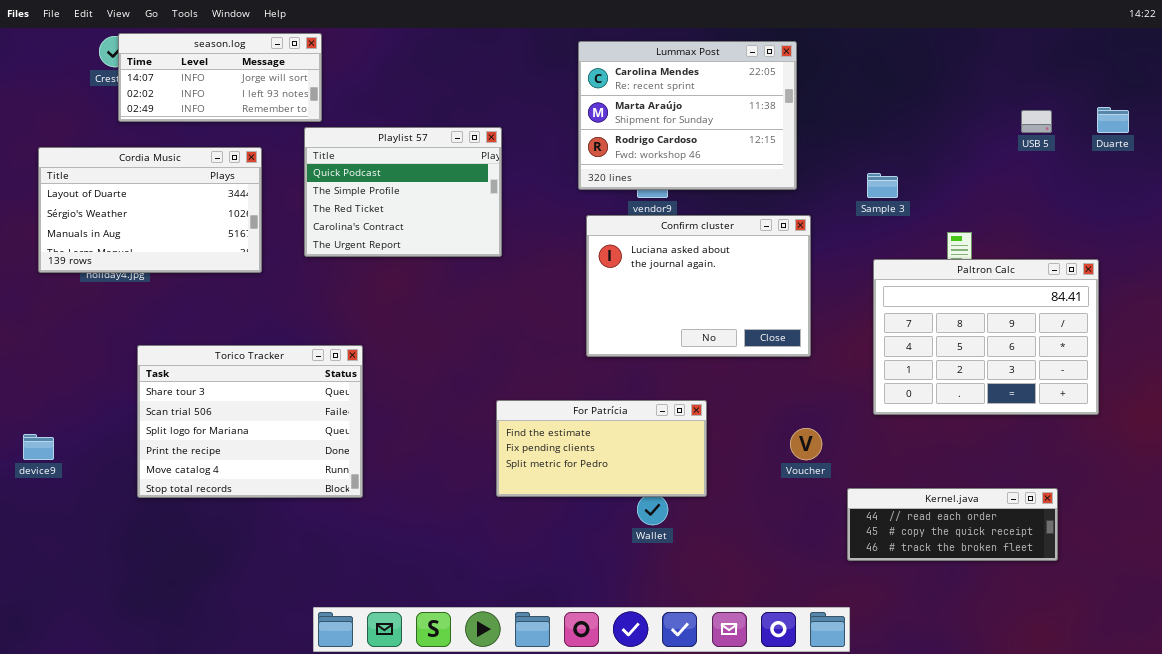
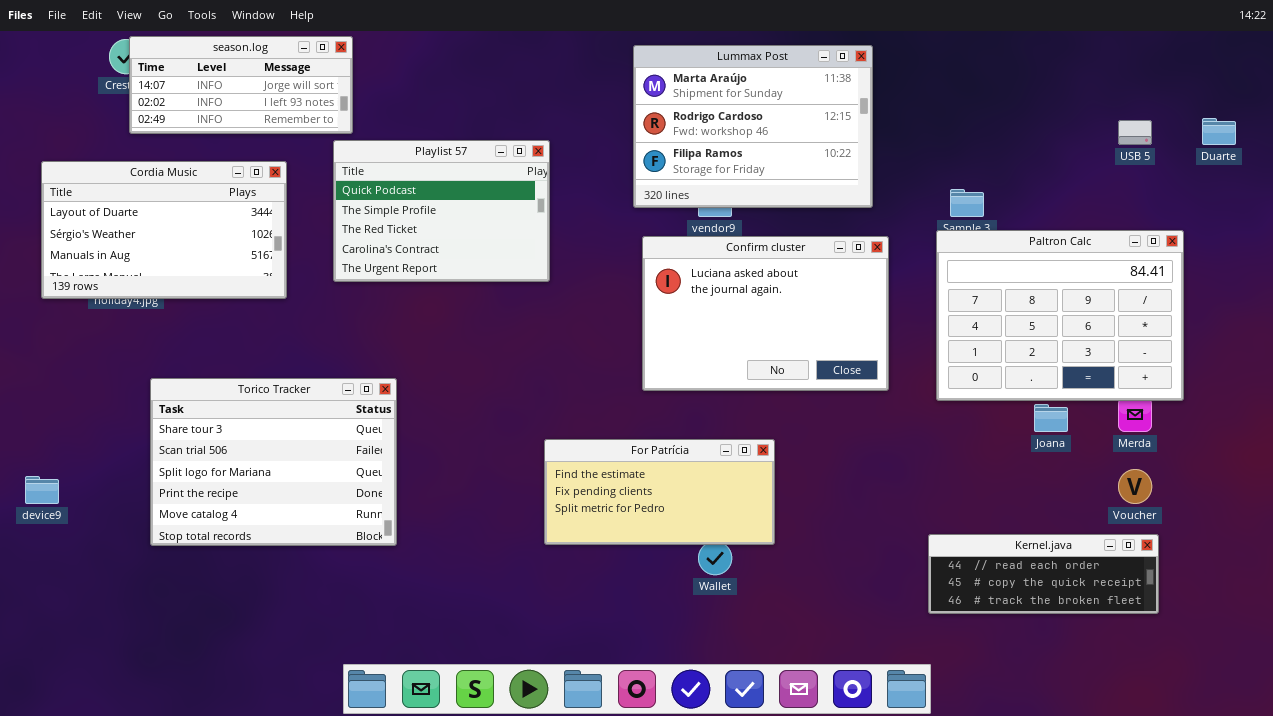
Lummax Post: [578,41,797,190] -> [633,45,873,208], scrolled down 1 row
Paltron Calc: [873,259,1099,415] -> [936,230,1184,401], moved
Voucher: [790,428,822,460] -> [1118,469,1152,504], moved

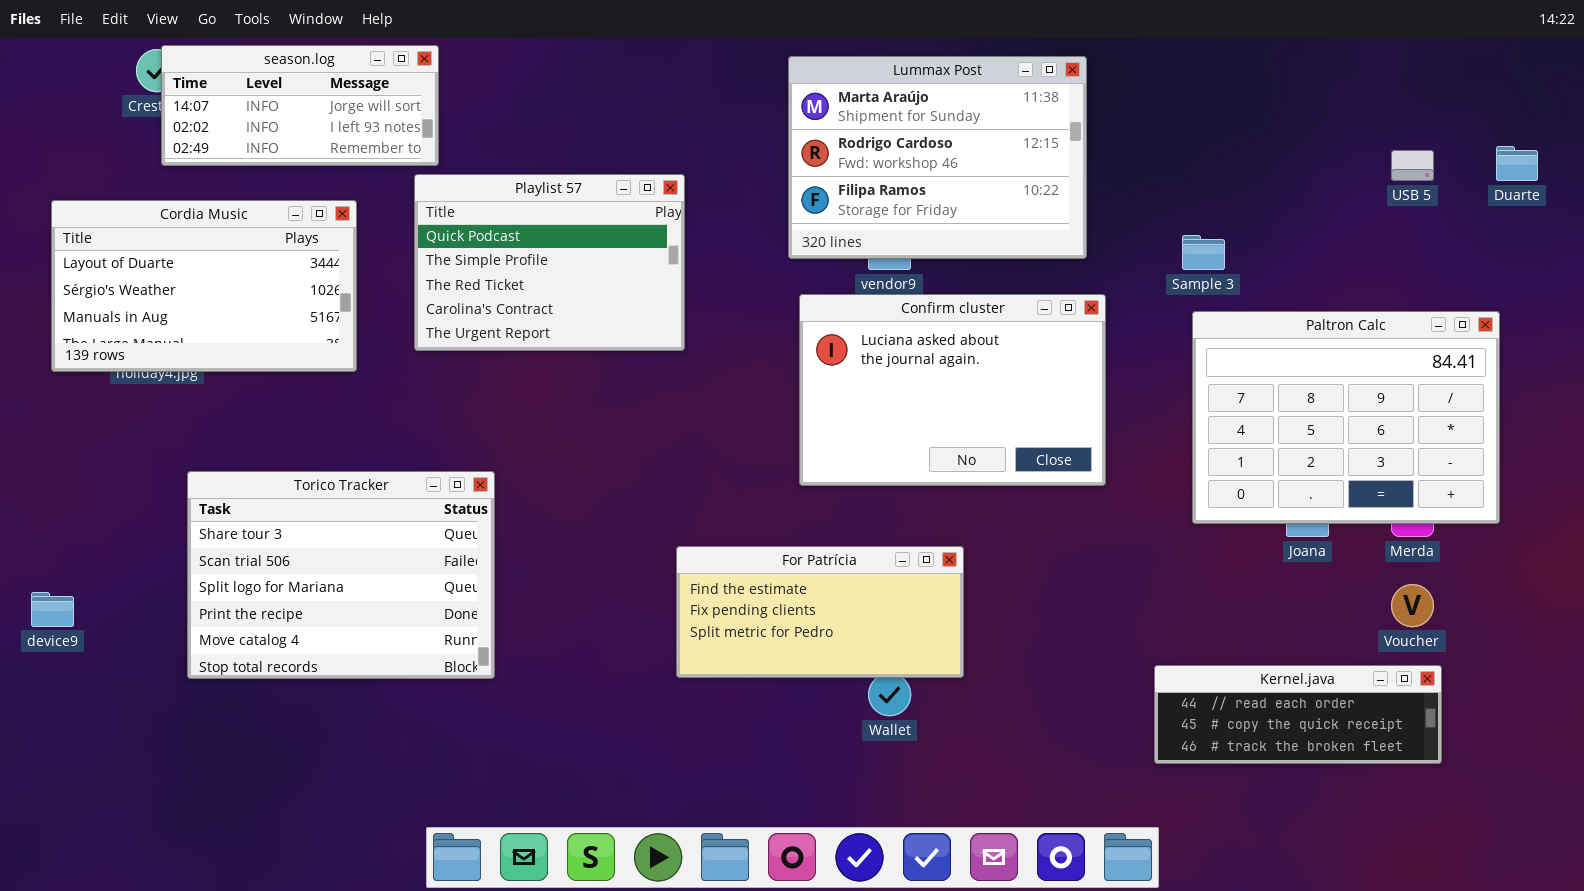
Paltron Calc: [936,230,1184,401] -> [1192,311,1500,524], moved

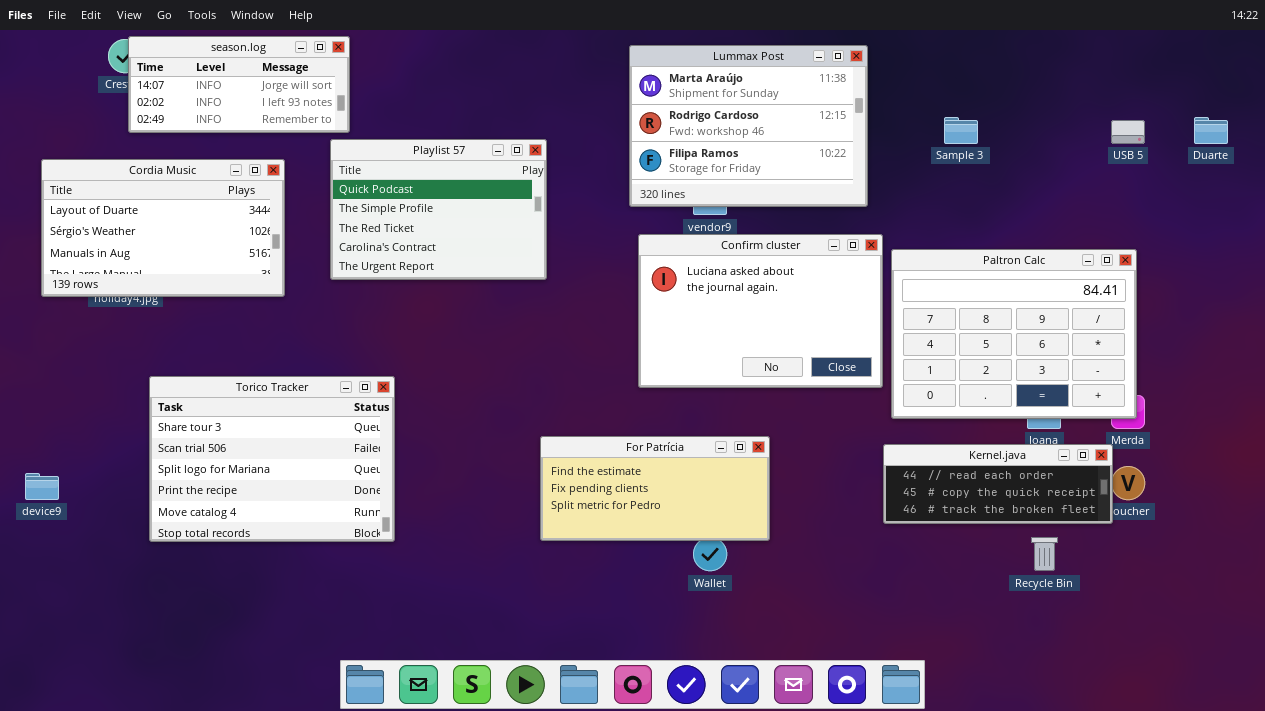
Sample 3: [1182,235,1225,270] -> [944,117,978,144], moved
Paltron Calc: [1192,311,1500,524] -> [891,249,1137,419], moved
Kernel.java: [1154,665,1442,764] -> [883,444,1113,524], moved

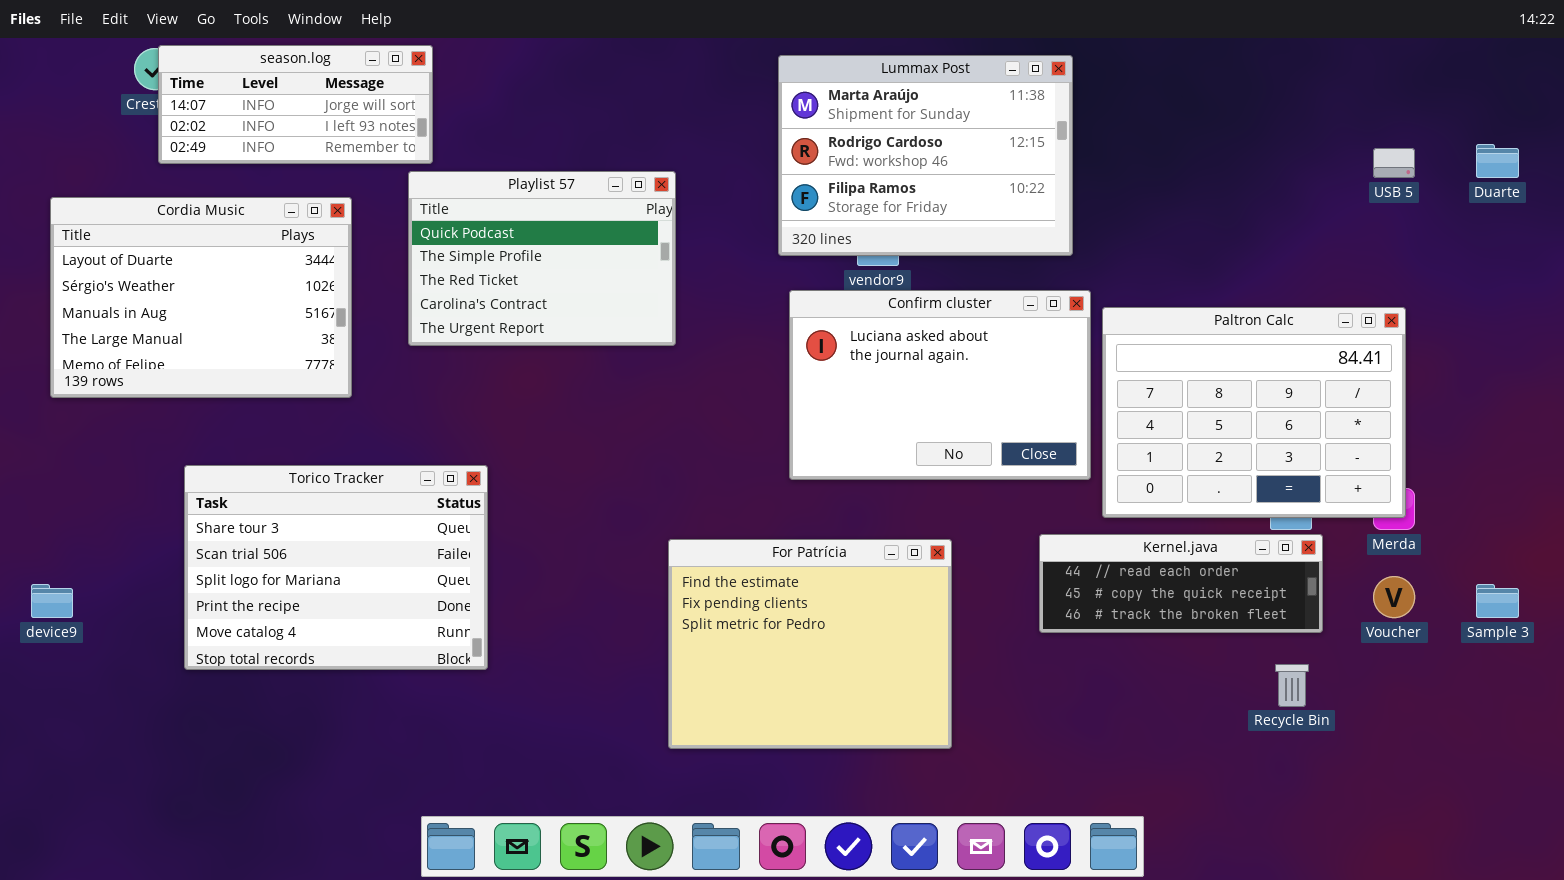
Sample 3: [944,117,978,144] -> [1476,584,1519,618], moved
Cordia Music: [41,159,285,297] -> [50,197,352,398], resized
For Patrícia: [540,436,770,541] -> [668,539,952,749], resized
Kernel.java: [883,444,1113,524] -> [1039,534,1323,633], moved

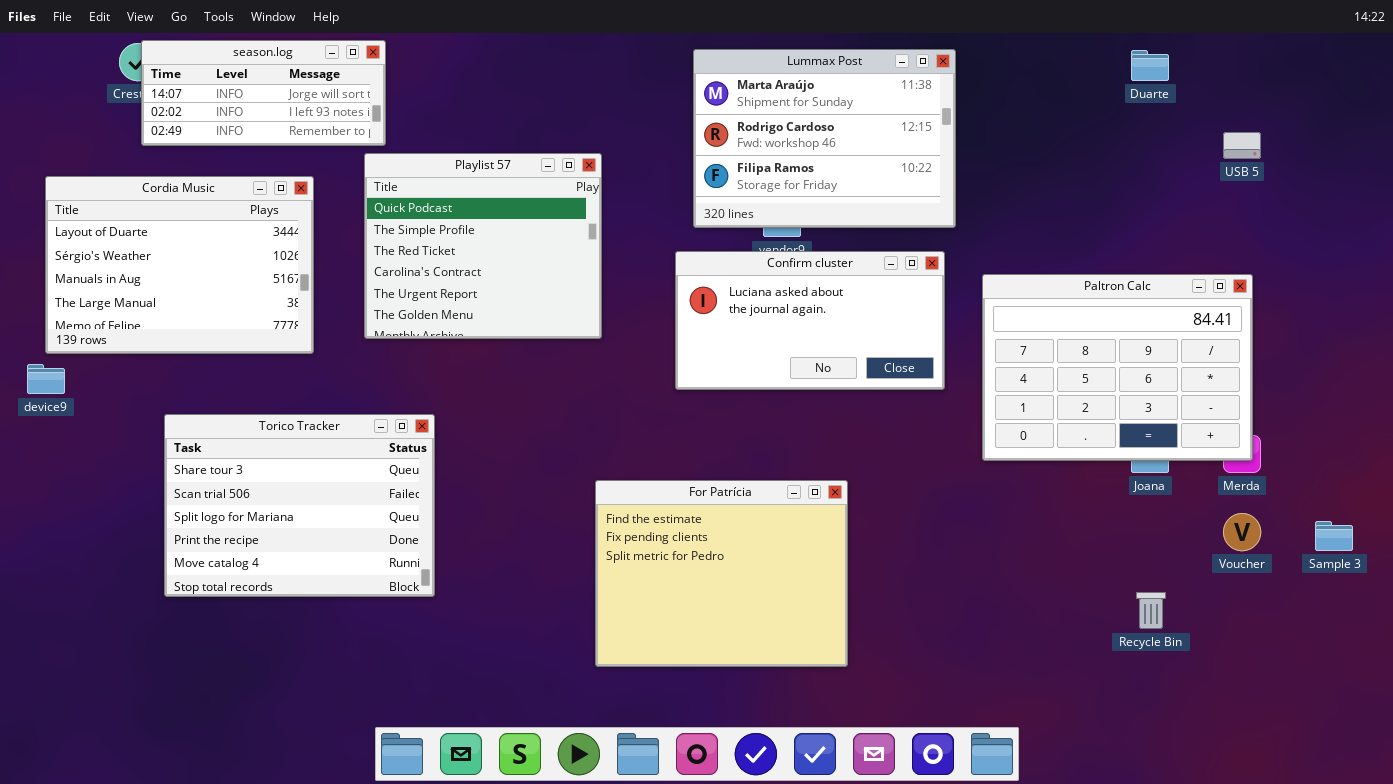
Duarte: [1476,144,1519,178] -> [1131,50,1169,81], moved
Playlist 57: [408,171,676,346] -> [364,153,602,339], resized
Confirm cluster: [789,290,1091,480] -> [675,251,945,390], moved, resized
Kernel.java: [1039,534,1323,633] -> none, closed
device9: [31,584,73,618] -> [27,364,65,394], moved

